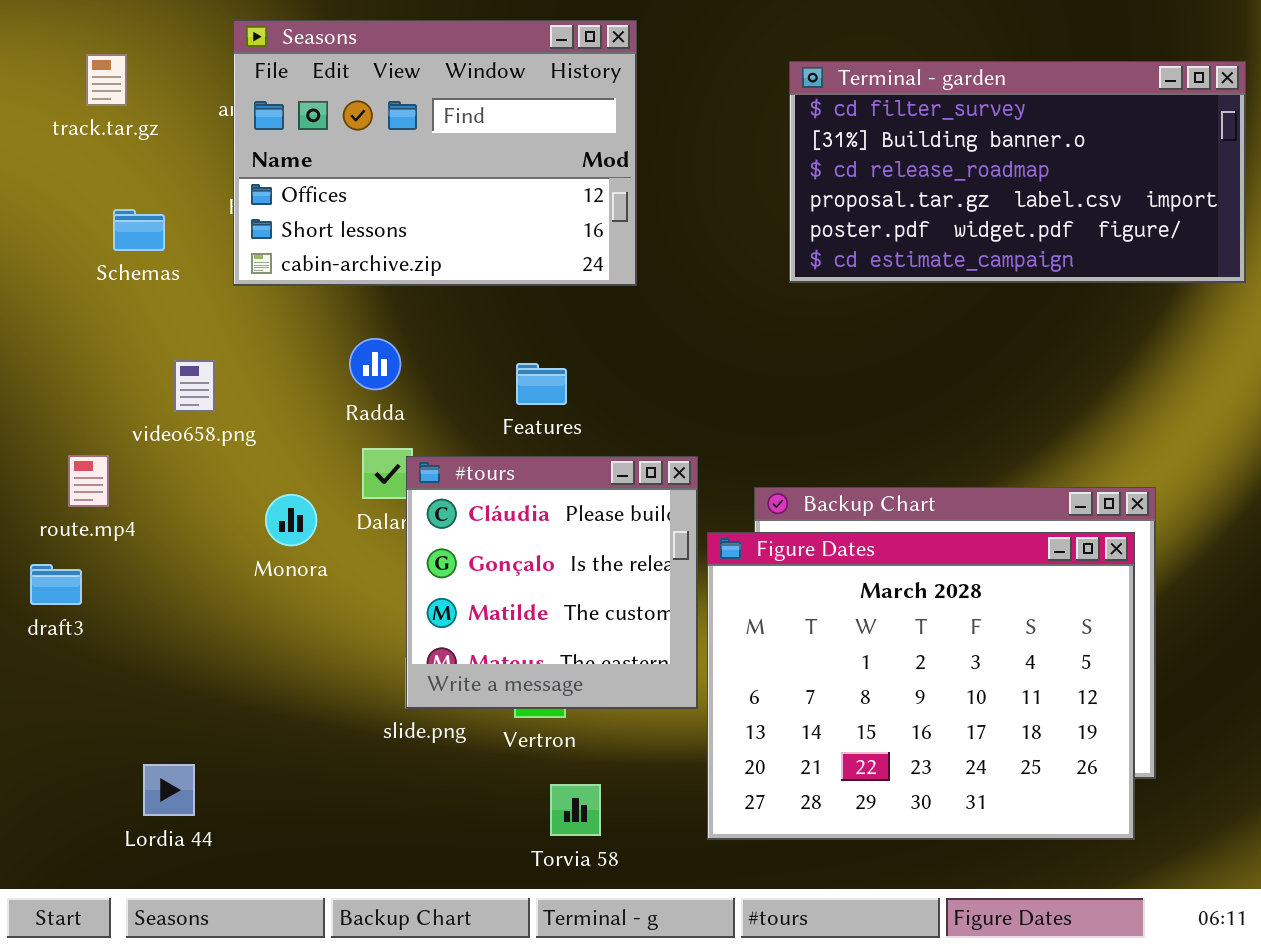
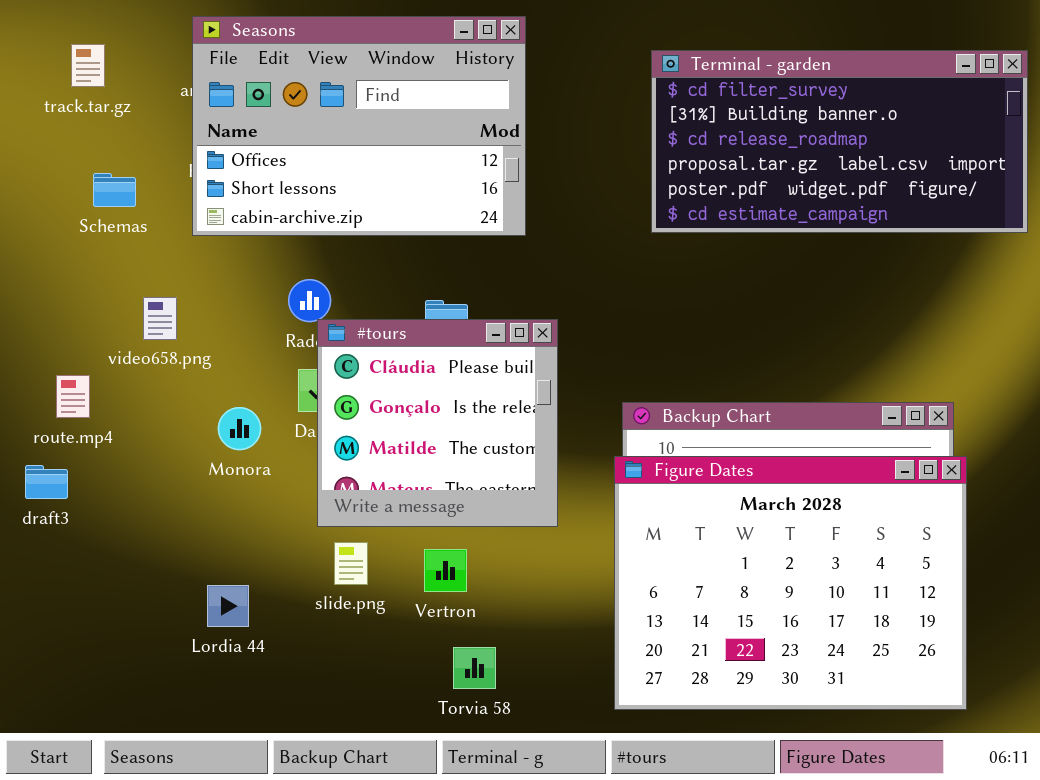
#tours: [406,456,698,709] -> [317,319,558,527], moved
Figure Dates: [707,532,1135,840] -> [614,456,967,710], moved
Lordia 44: [143,764,195,816] -> [207,585,249,627], moved

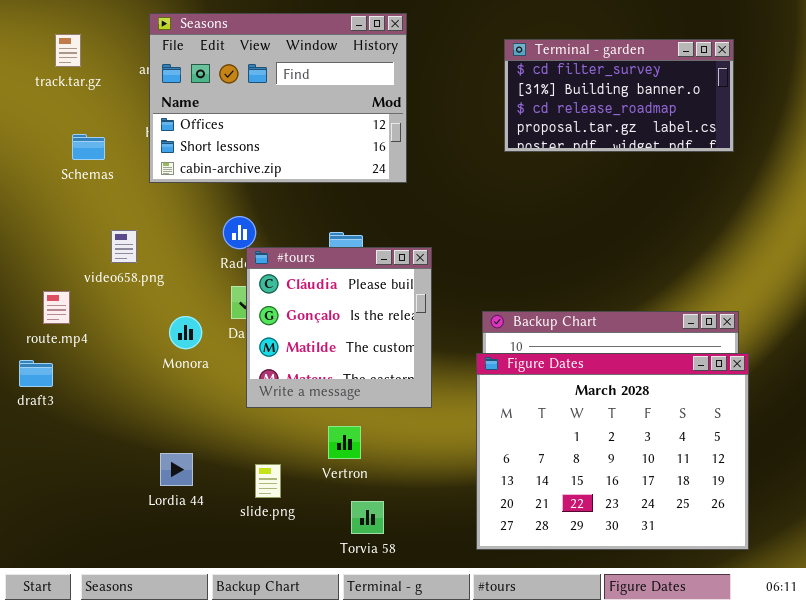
Terminal - garden: [651,50,1028,233] -> [504,39,734,152], resized
slide.png: [334,542,368,585] -> [255,464,281,498], moved

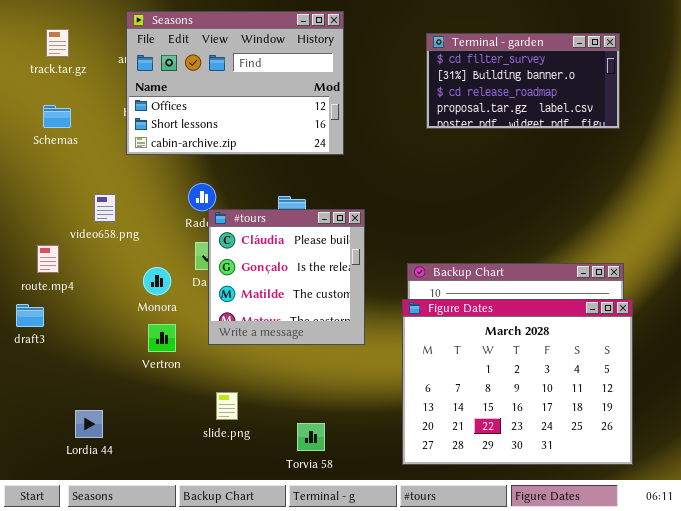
Schemas: [72,134,105,160] -> [43,105,71,128], moved
Vertron: [328,426,361,459] -> [148,324,176,352], moved
Lordia 44: [160,453,193,486] -> [75,410,103,438], moved

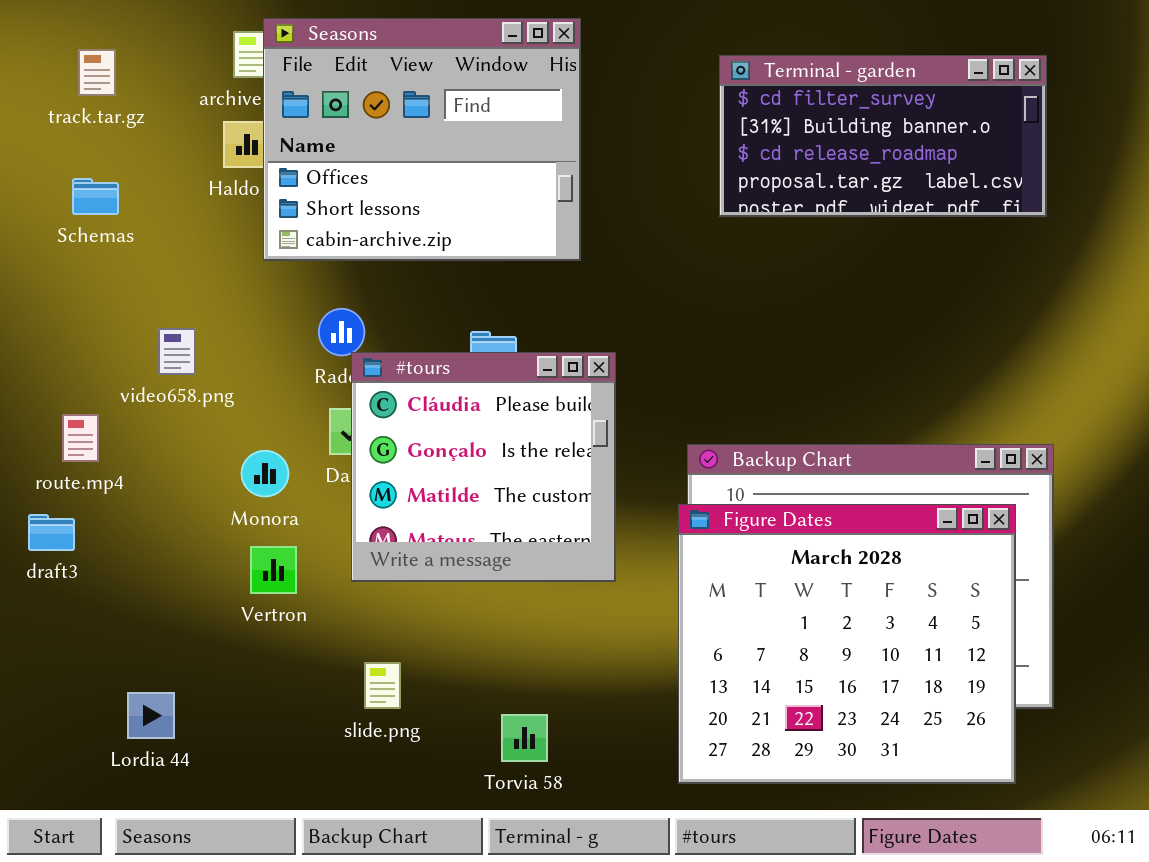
Seasons: [126,11,344,155] -> [263,18,581,261], resized
Figure Dates: [402,299,633,465] -> [678,504,1016,784], resized

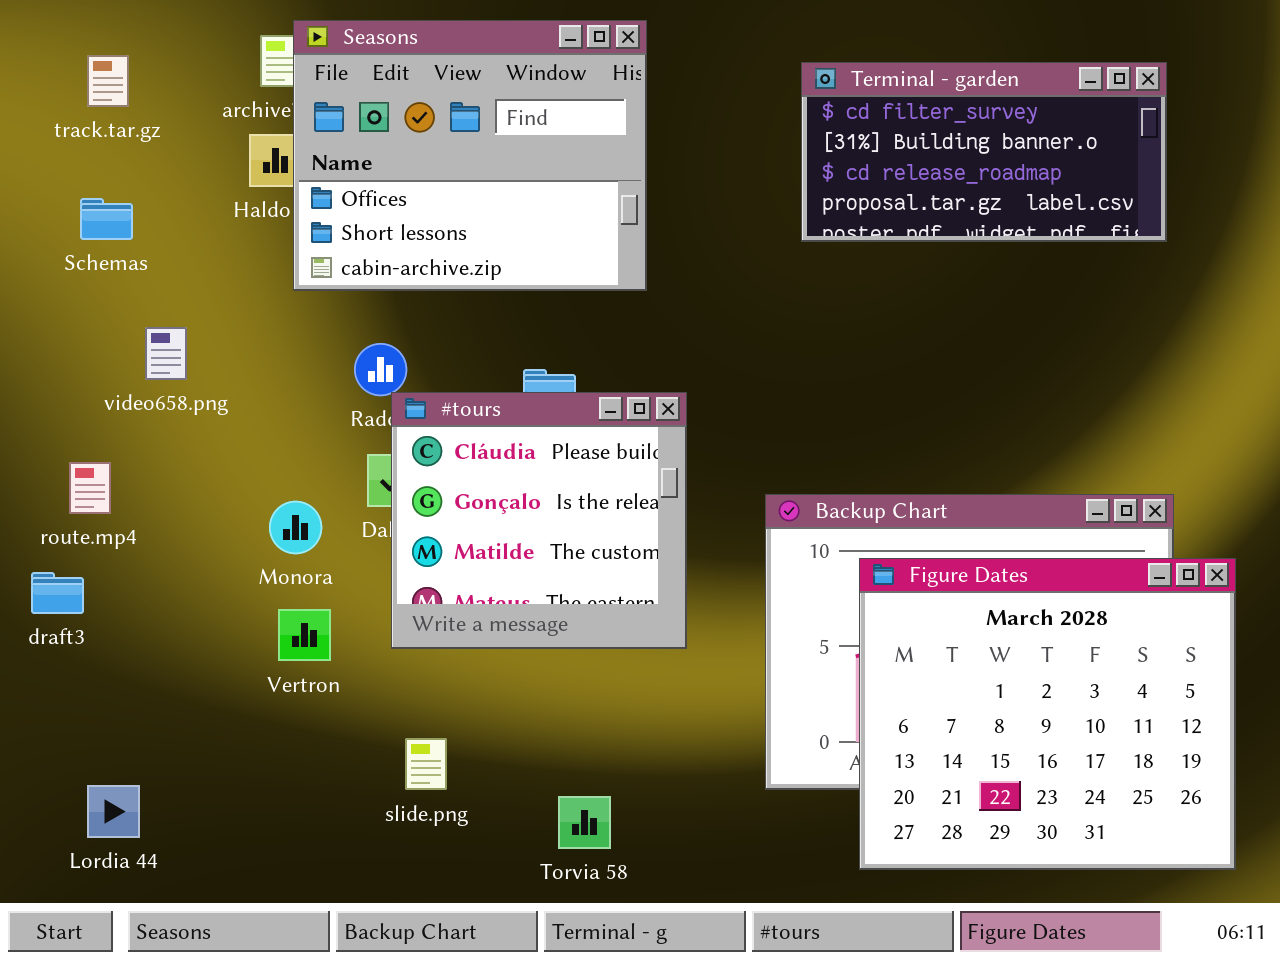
video658.png: [158,328,196,375] -> [145,327,187,380], moved
Figure Dates: [678,504,1016,784] -> [859,558,1236,870], moved
Lordia 44: [127,692,175,739] -> [87,785,140,838], moved

